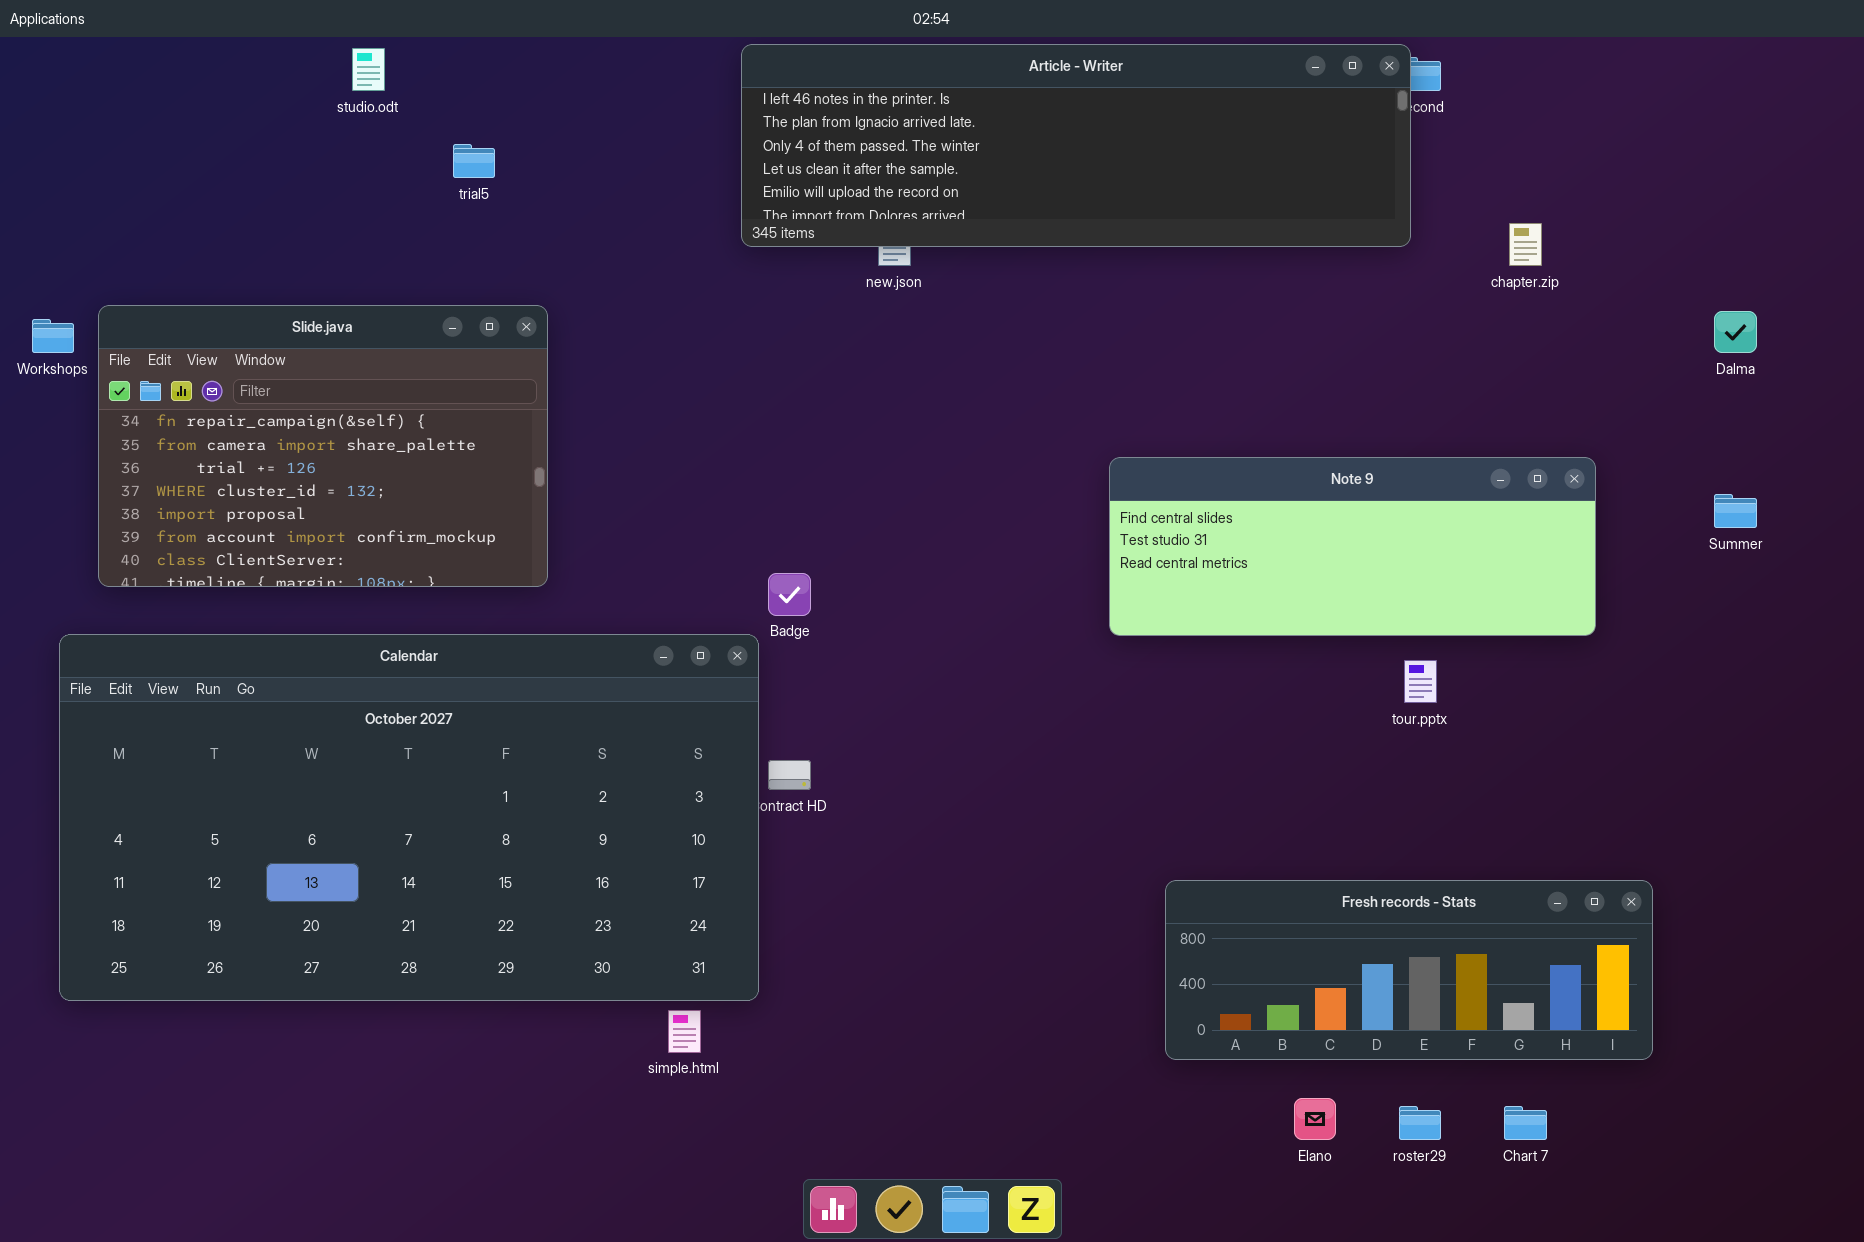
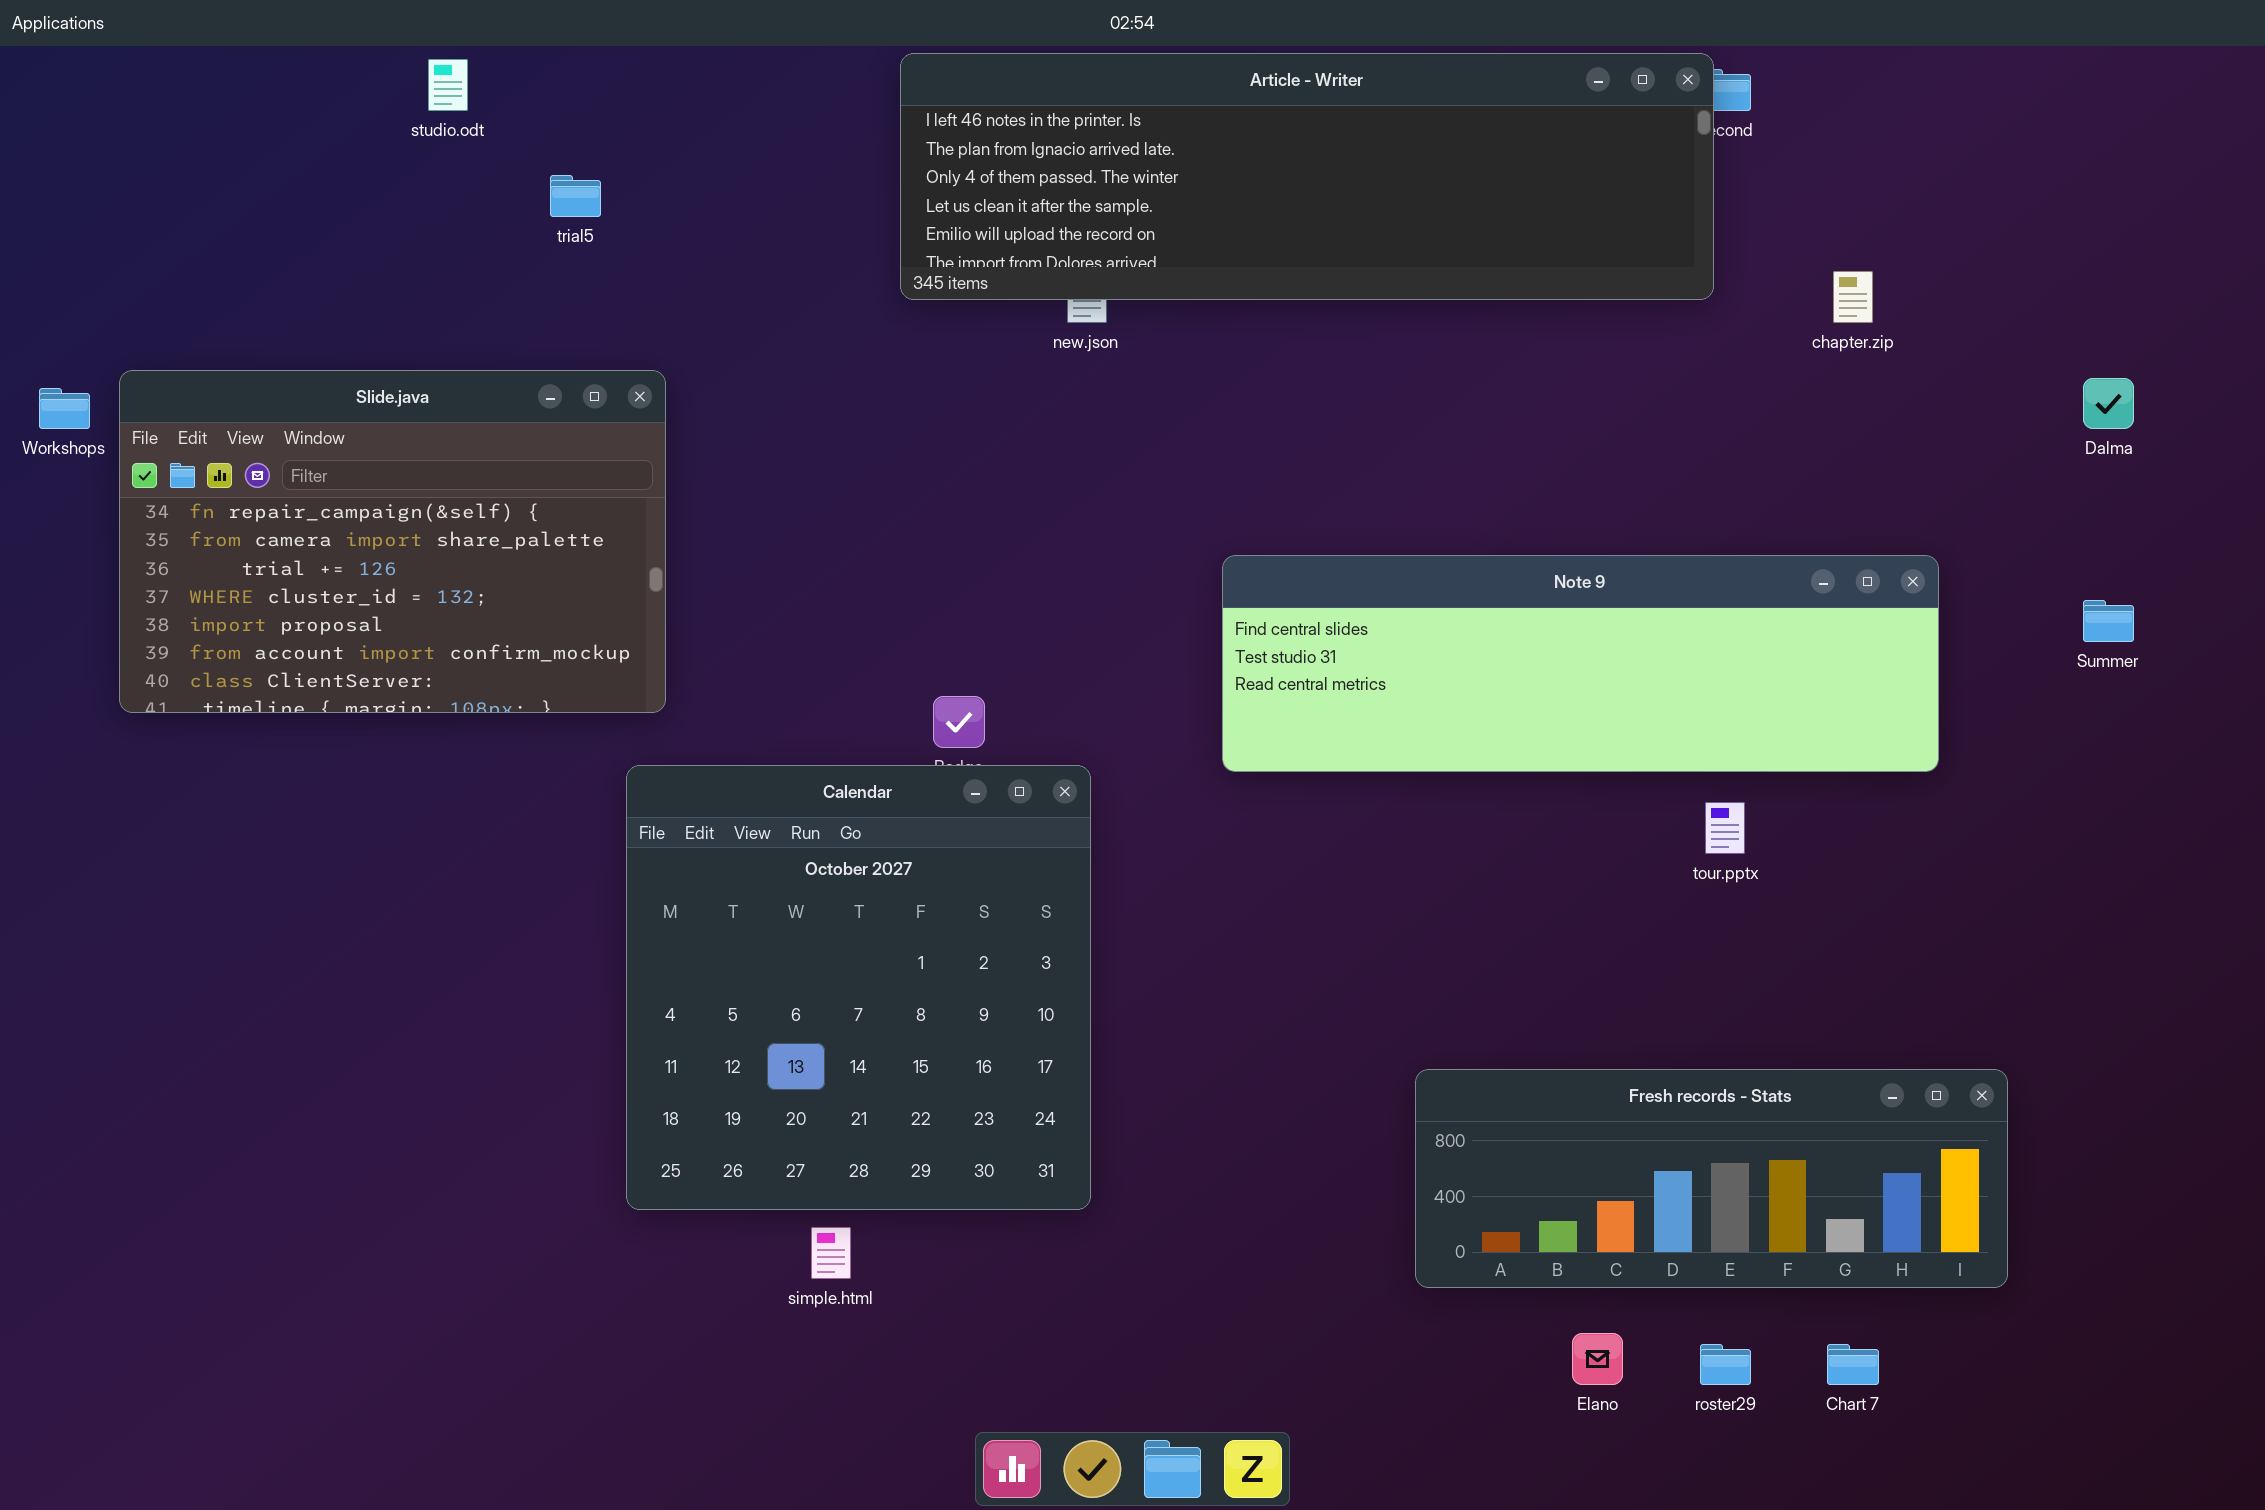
Note 9: [1109,457,1596,636] -> [1222,555,1939,772], resized
Calendar: [59,634,759,1001] -> [626,765,1091,1210], moved, resized

